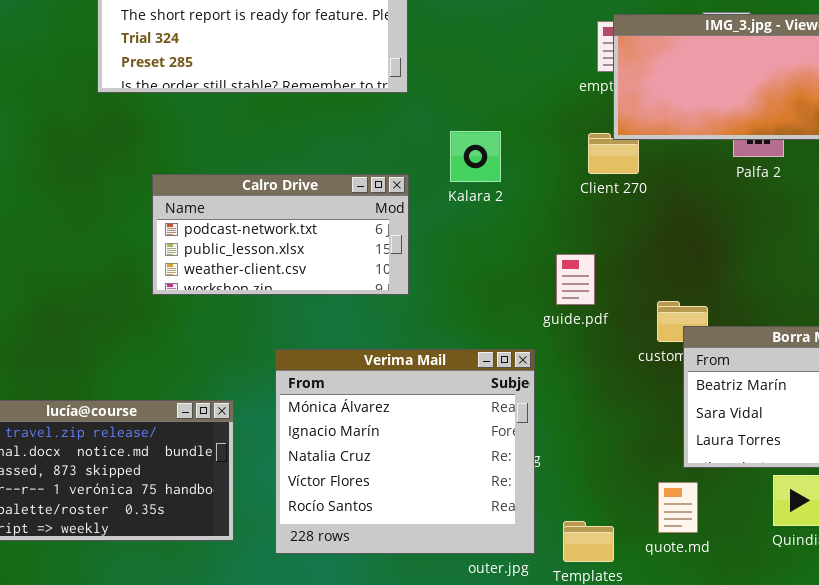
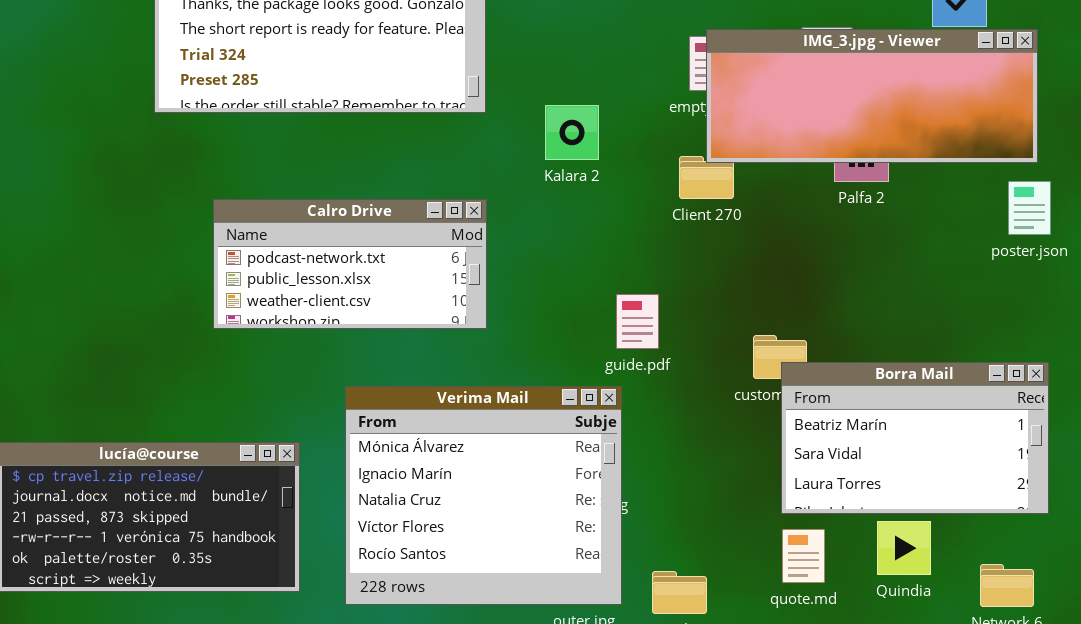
Kalara 2: [450,131,501,182] -> [545,105,599,160], moved
guide.pdf: [556,254,595,305] -> [616,294,659,349], moved
quote.md: [658,482,698,533] -> [782,529,825,583], moved

